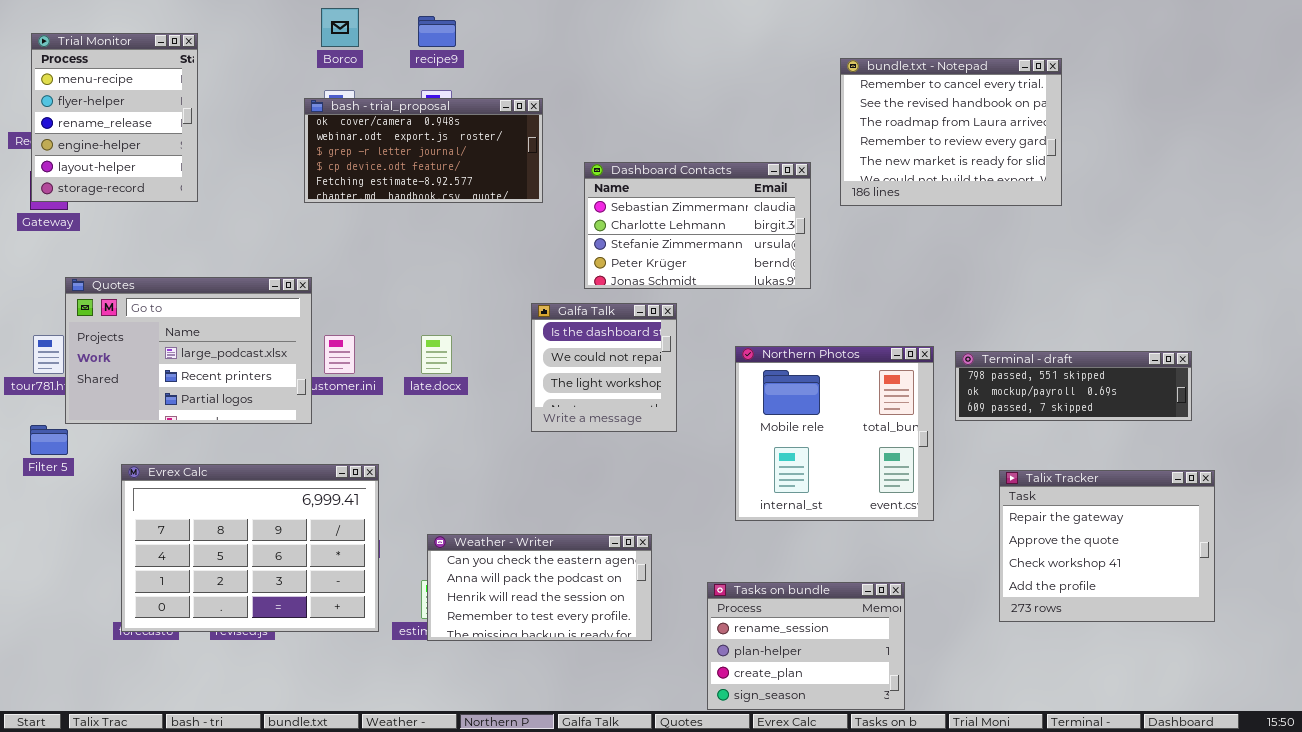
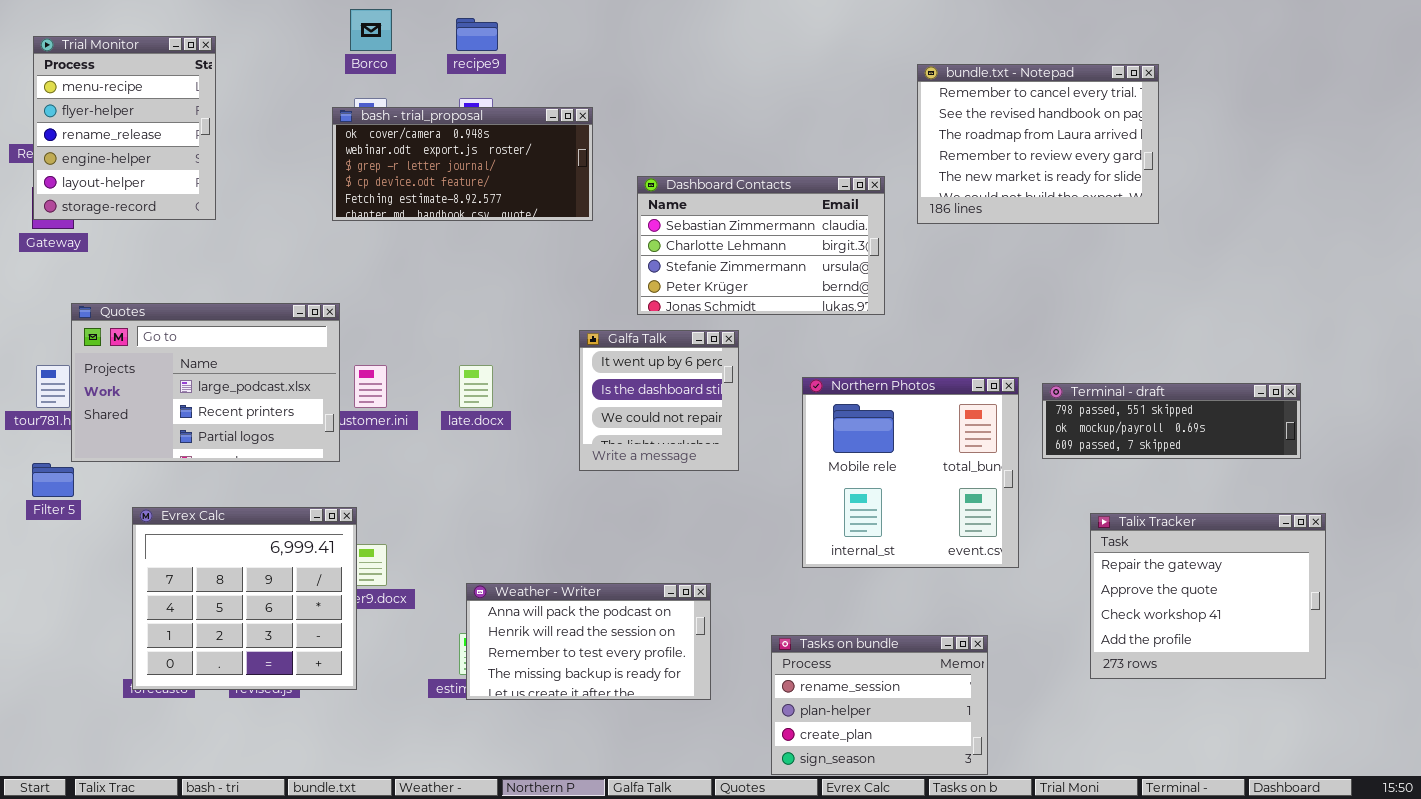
Galfa Talk: [531,303,677,432] -> [579,330,739,471], scrolled up 1 row
Evrex Calc: [121,464,379,632] -> [132,507,357,690], resized
Weather - Writer: [427,534,652,641] -> [466,583,711,700], scrolled down 1 row

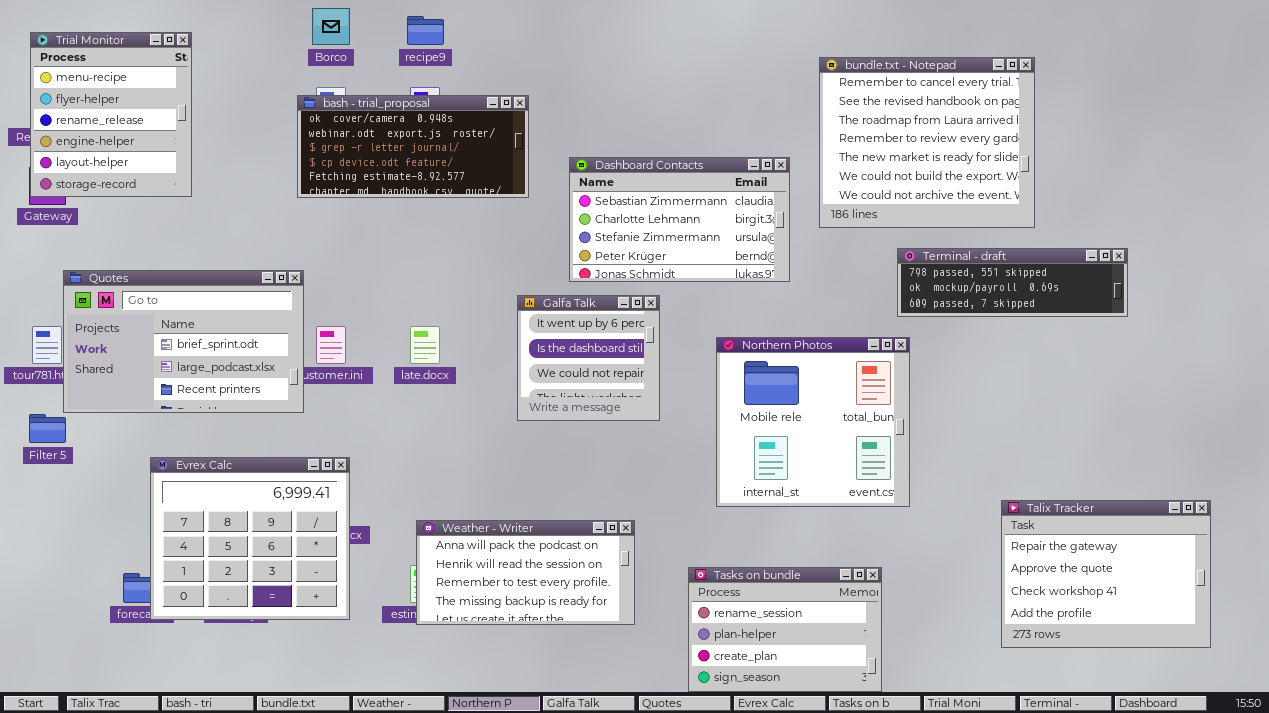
bundle.txt - Notepad: [917,64,1159,224] -> [819,57,1035,228], resized
Quotes: [71,303,340,462] -> [63,270,304,413], scrolled up 1 row
Terminal - draft: [1042,383,1301,459] -> [897,248,1128,317], moved
Evrex Calc: [132,507,357,690] -> [150,457,350,620], moved
Talix Tracker: [1090,513,1326,679] -> [1001,500,1211,648], moved

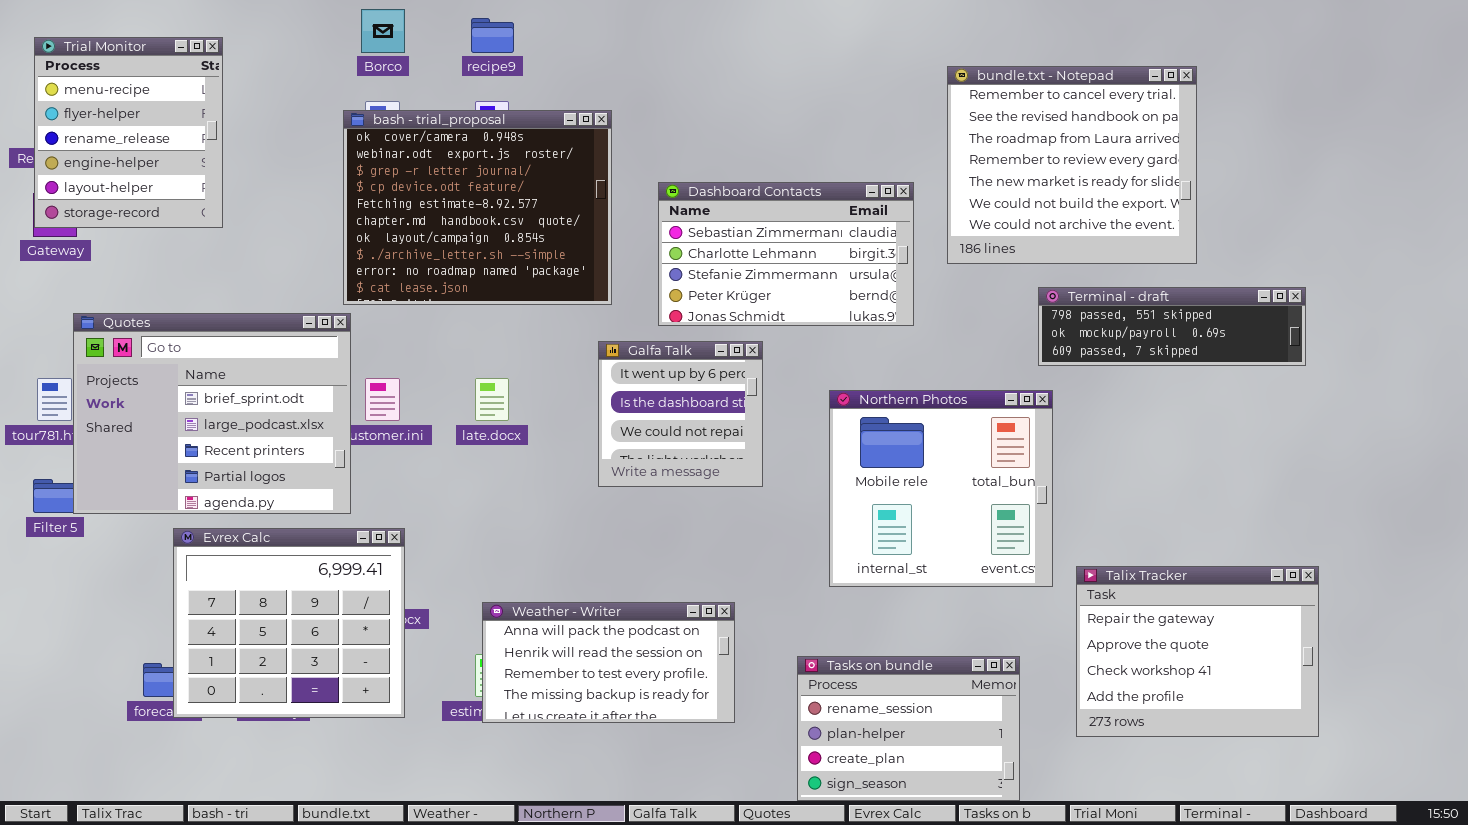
bash - trial_proposal: [297,95,529,198] -> [343,110,612,305], resized
Quotes: [63,270,304,413] -> [73,313,351,514], resized
Talix Tracker: [1001,500,1211,648] -> [1076,566,1319,737], moved

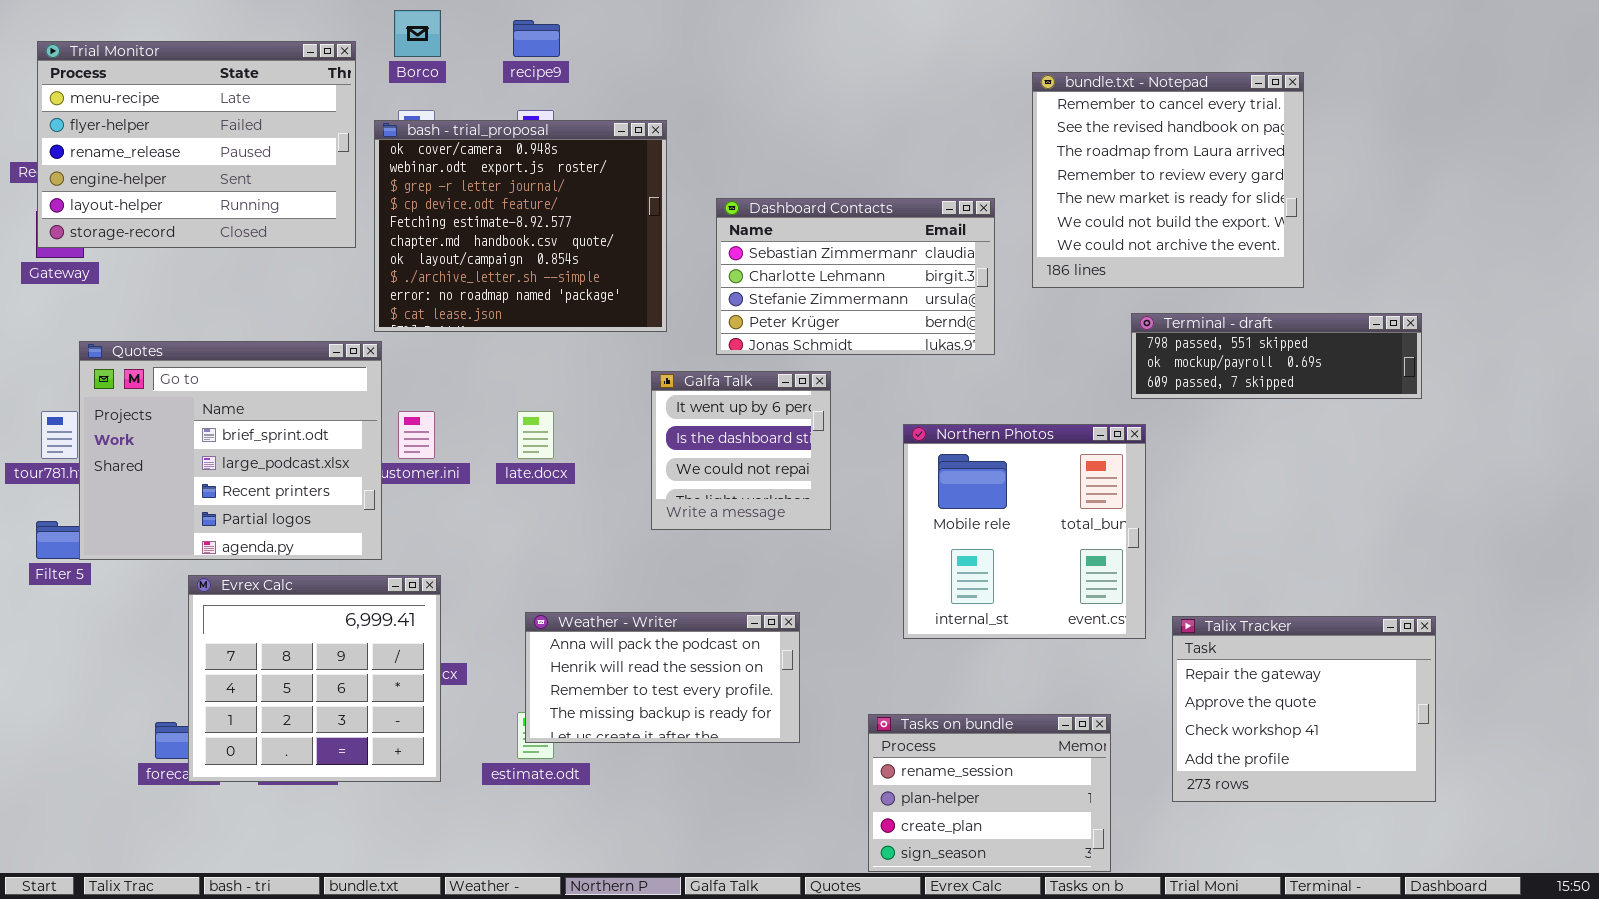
Trial Monitor: [34,37,223,228] -> [37,41,356,248], resized
Weather - Writer: [482,602,735,723] -> [525,612,800,743], moved

